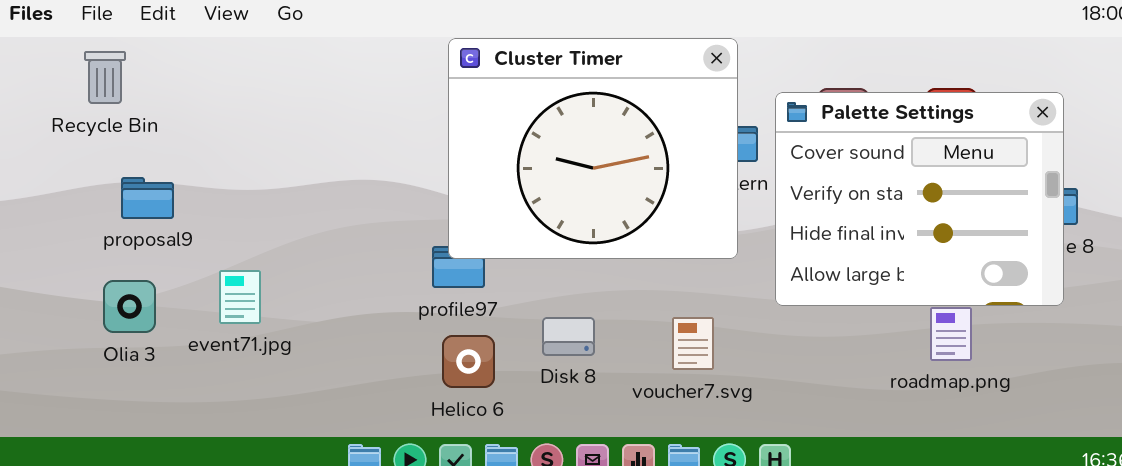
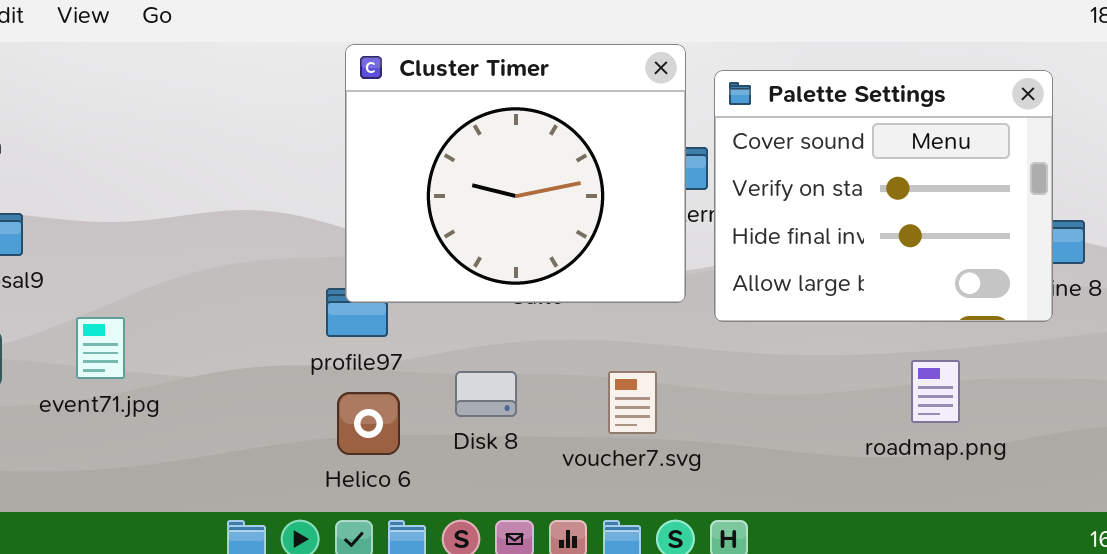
Palette Settings: [775,92,1064,306] -> [714,70,1053,322], moved

